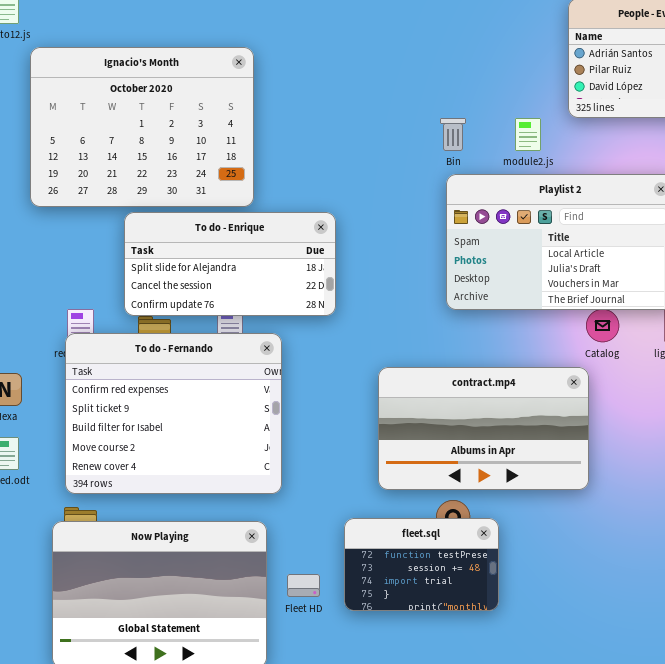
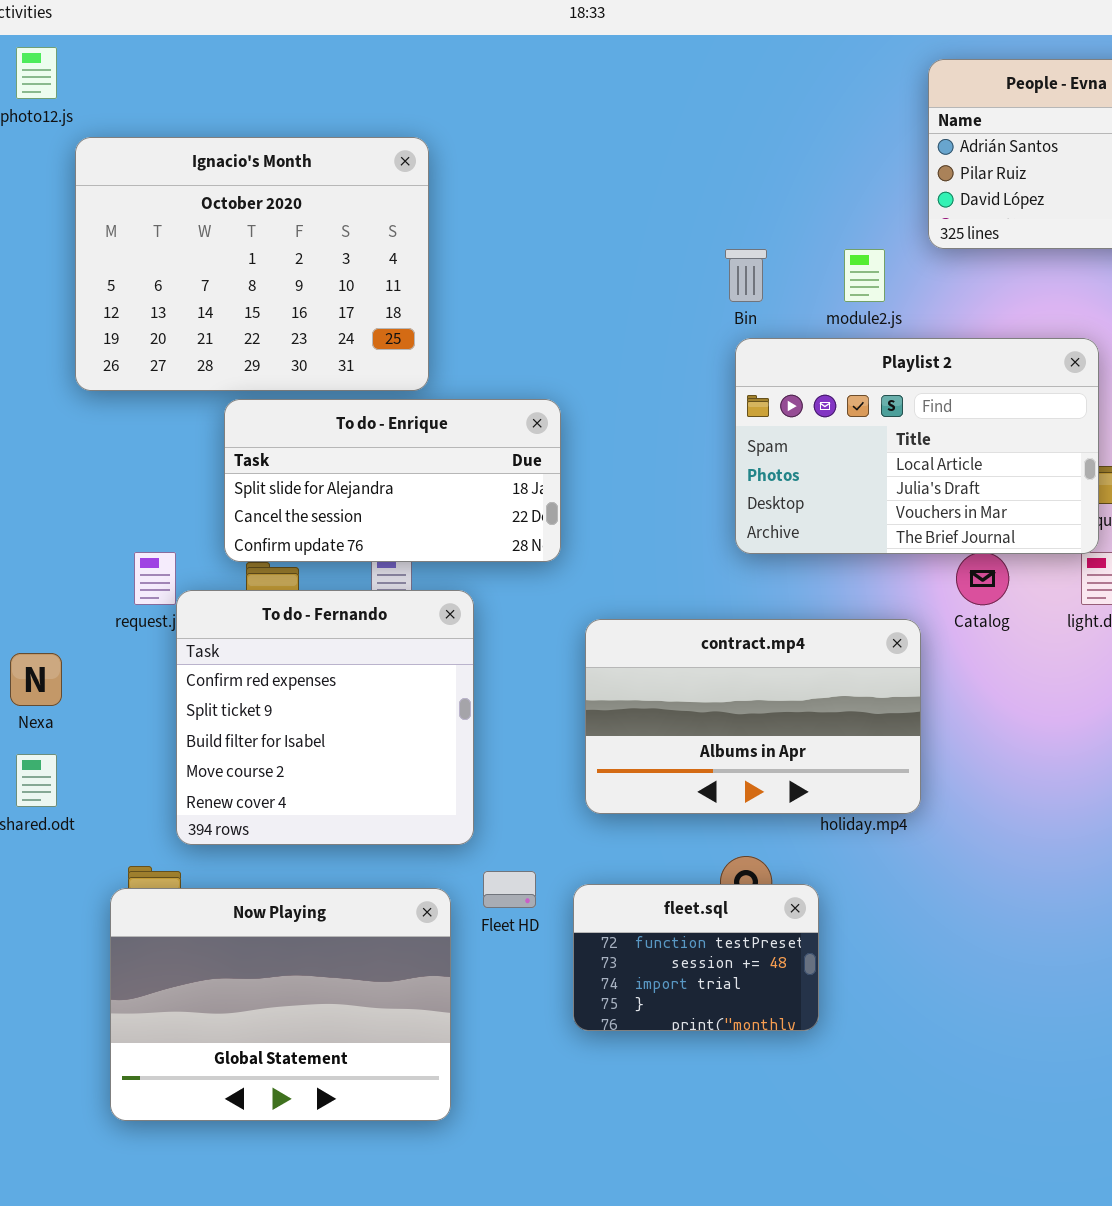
To do - Fernando: [65,333,282,494] -> [176,590,474,845], resized
contract.mp4: [378,367,589,490] -> [585,619,921,814], moved
Fleet HD: [287,574,320,597] -> [483,871,536,908], moved

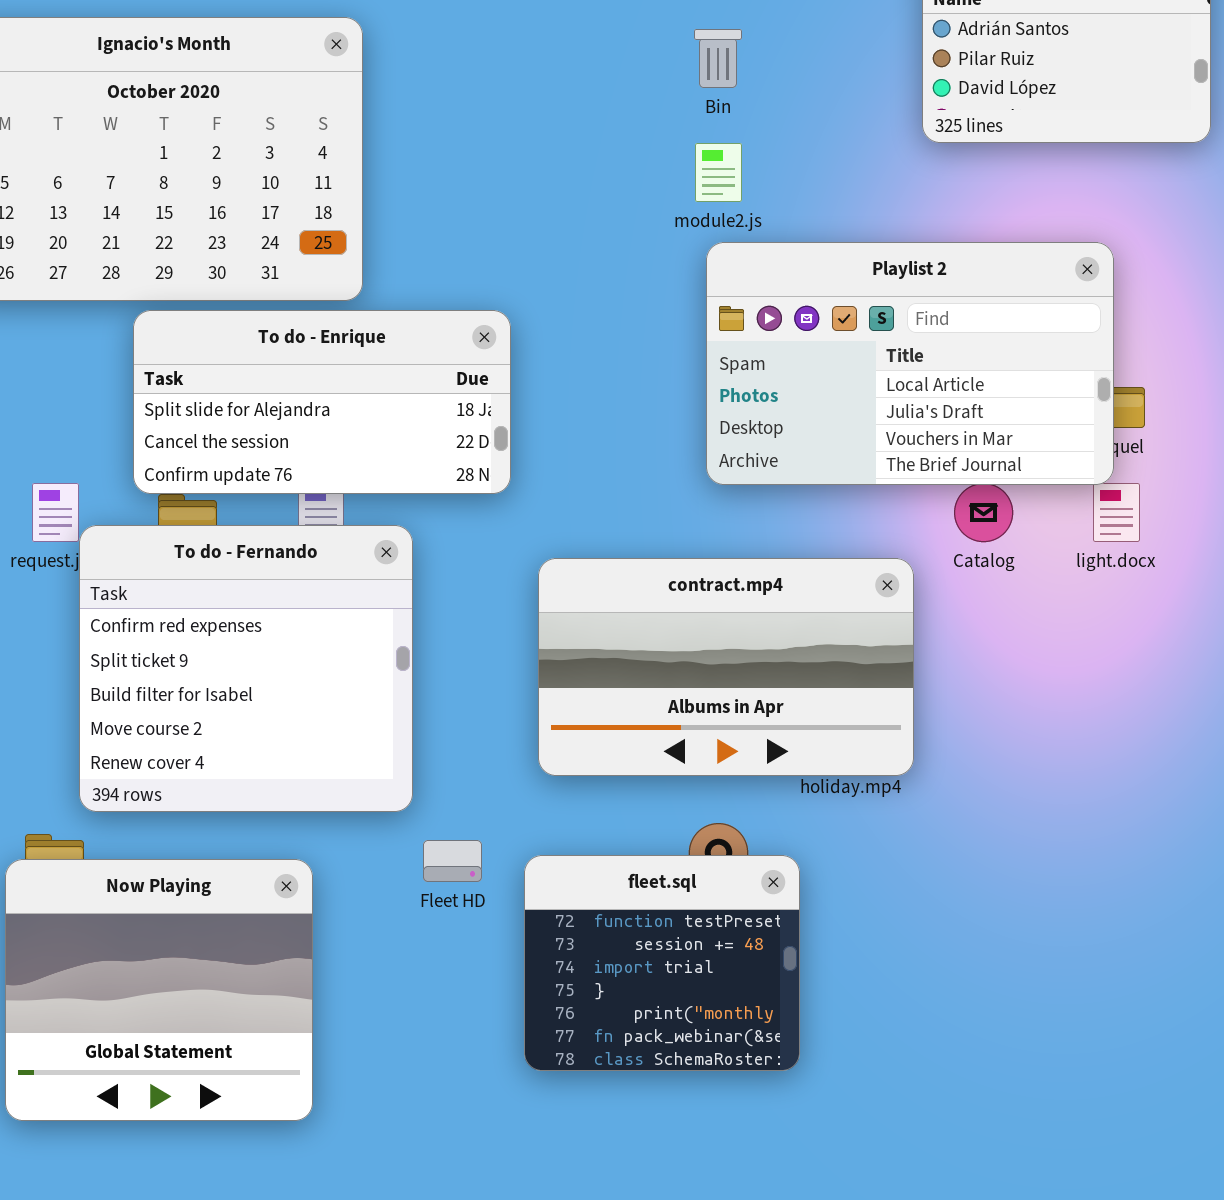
Bin: [725,249,767,302] -> [694,29,742,88], moved
module2.js: [844,249,885,302] -> [695,143,742,202], moved
fleet.sql: [573,884,819,1031] -> [524,855,800,1071], resized
Now Playing: [110,888,451,1121] -> [5,859,313,1121], resized

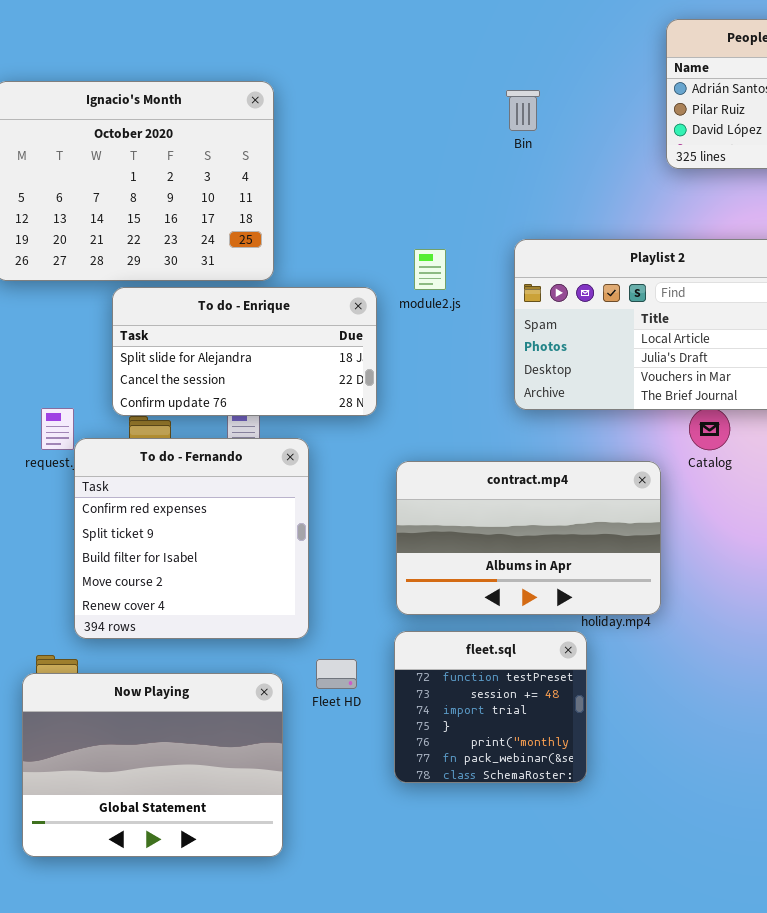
module2.js: [695,143,742,202] -> [414,249,446,290], moved
fleet.sql: [524,855,800,1071] -> [394,631,587,783], moved
Now Playing: [5,859,313,1121] -> [22,673,283,857], resized

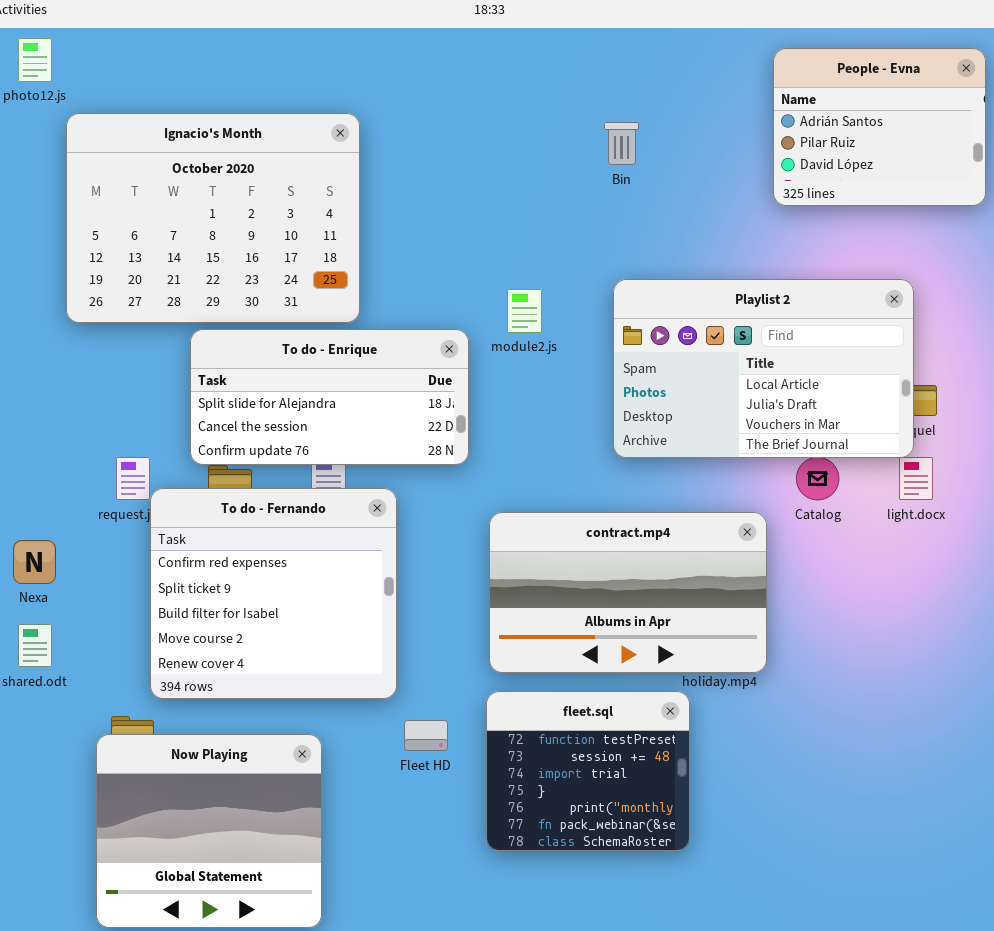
Now Playing: [22,673,283,857] -> [96,734,322,928], resized

